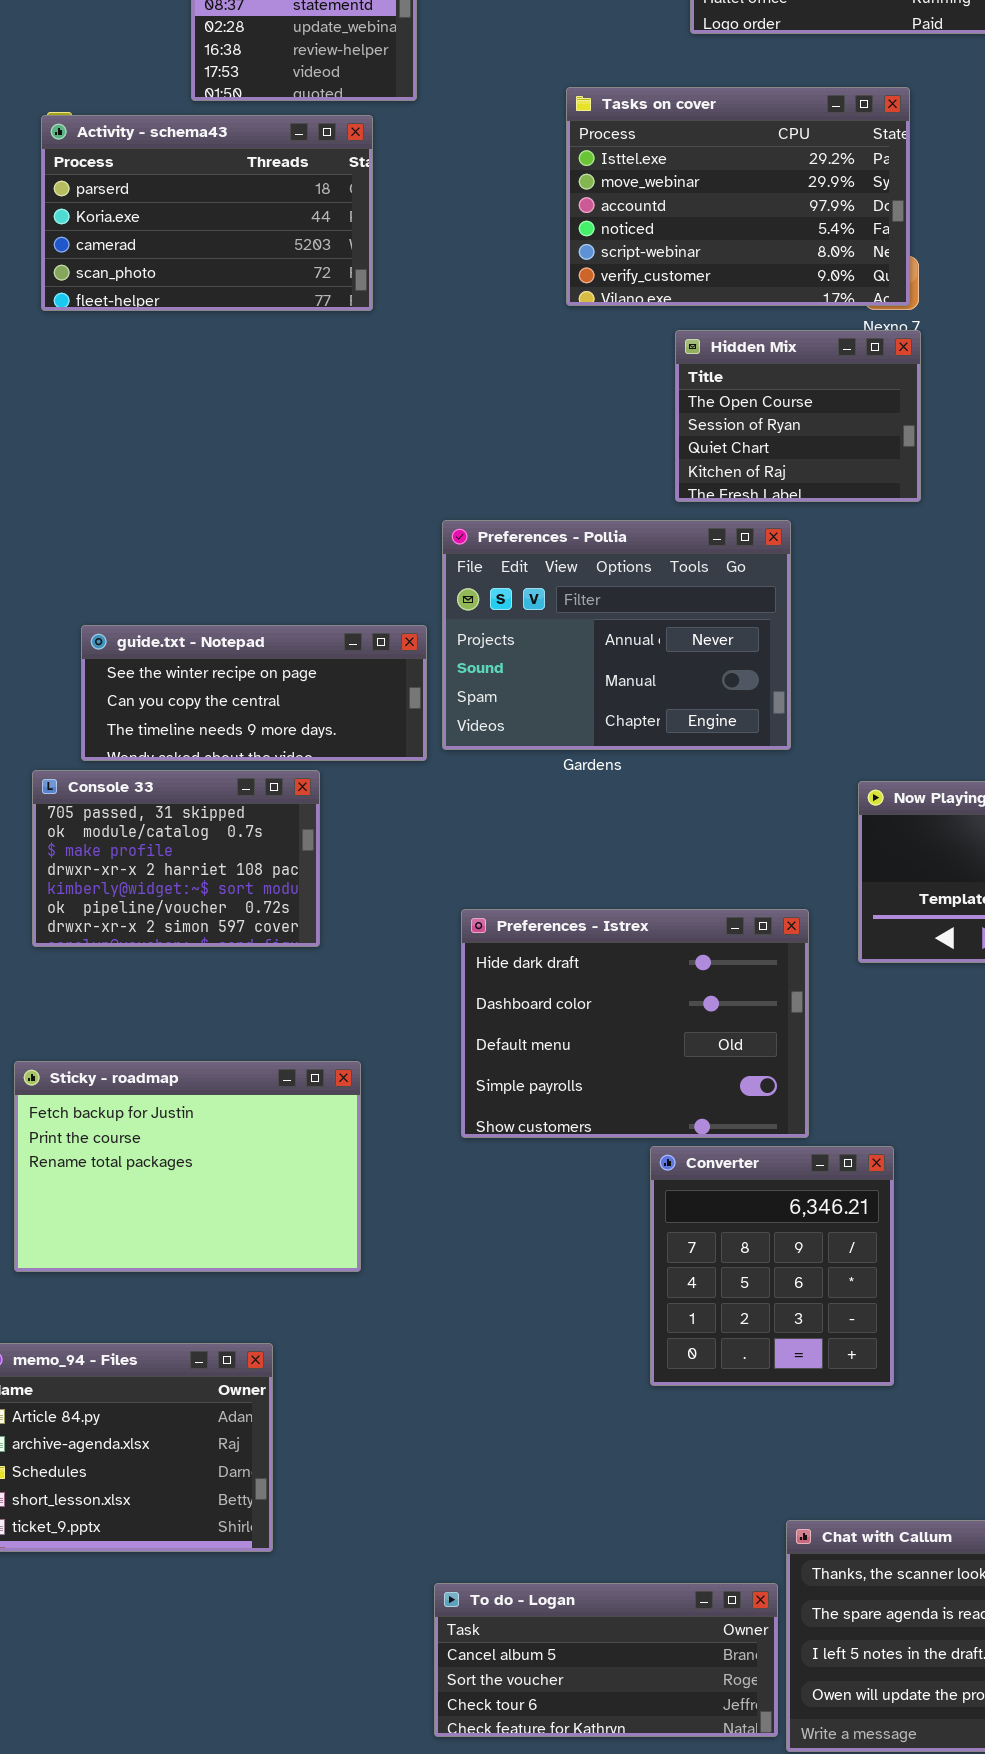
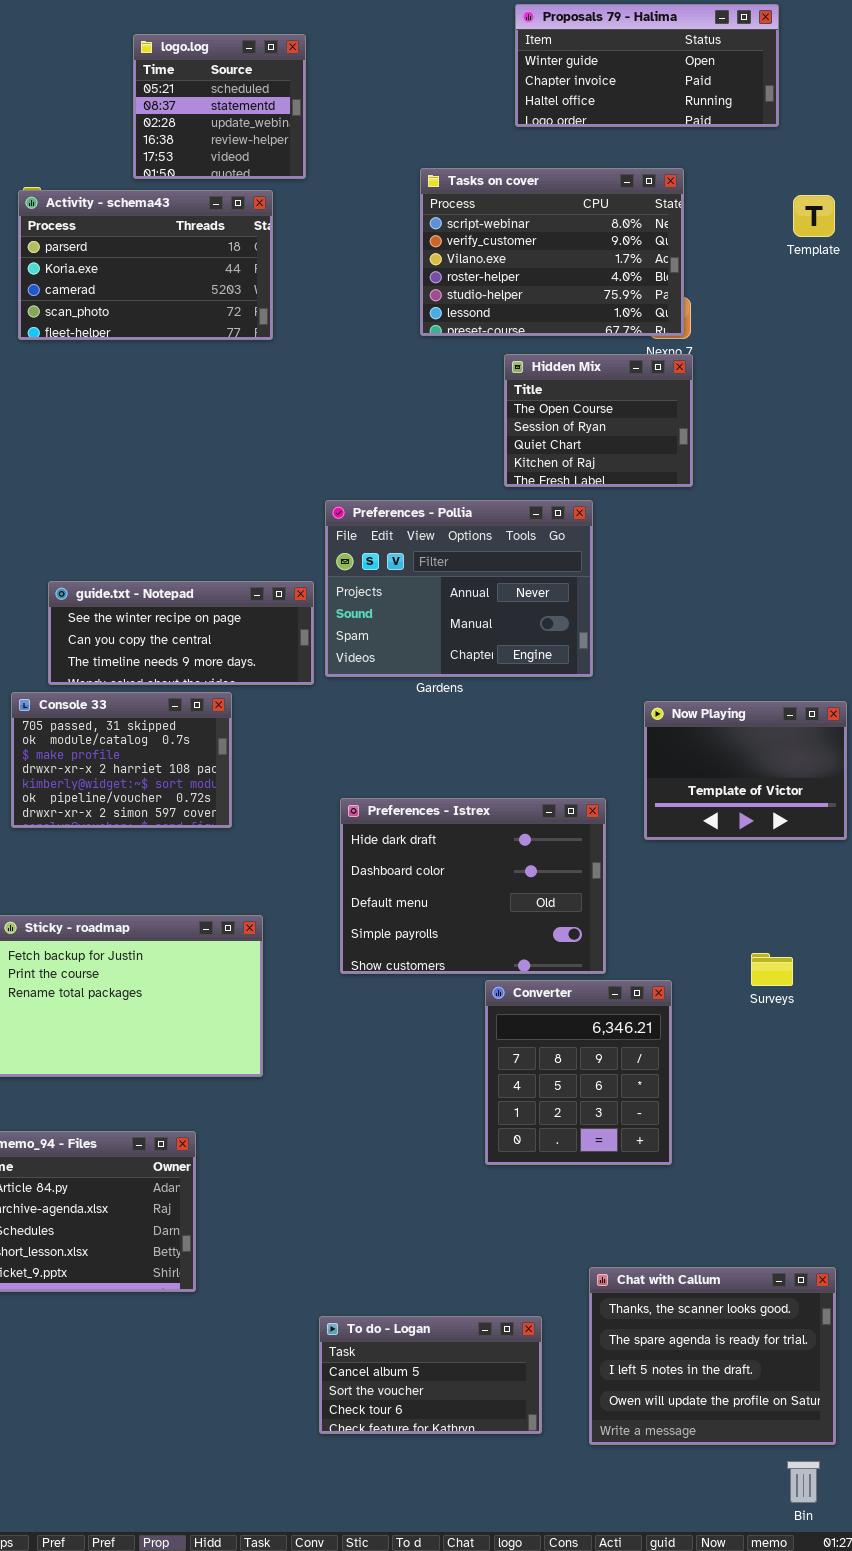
Tasks on cover: [566,87,910,306] -> [420,168,684,336], scrolled down 4 rows
To do - Logan: [434,1583,778,1737] -> [319,1316,542,1434], resized

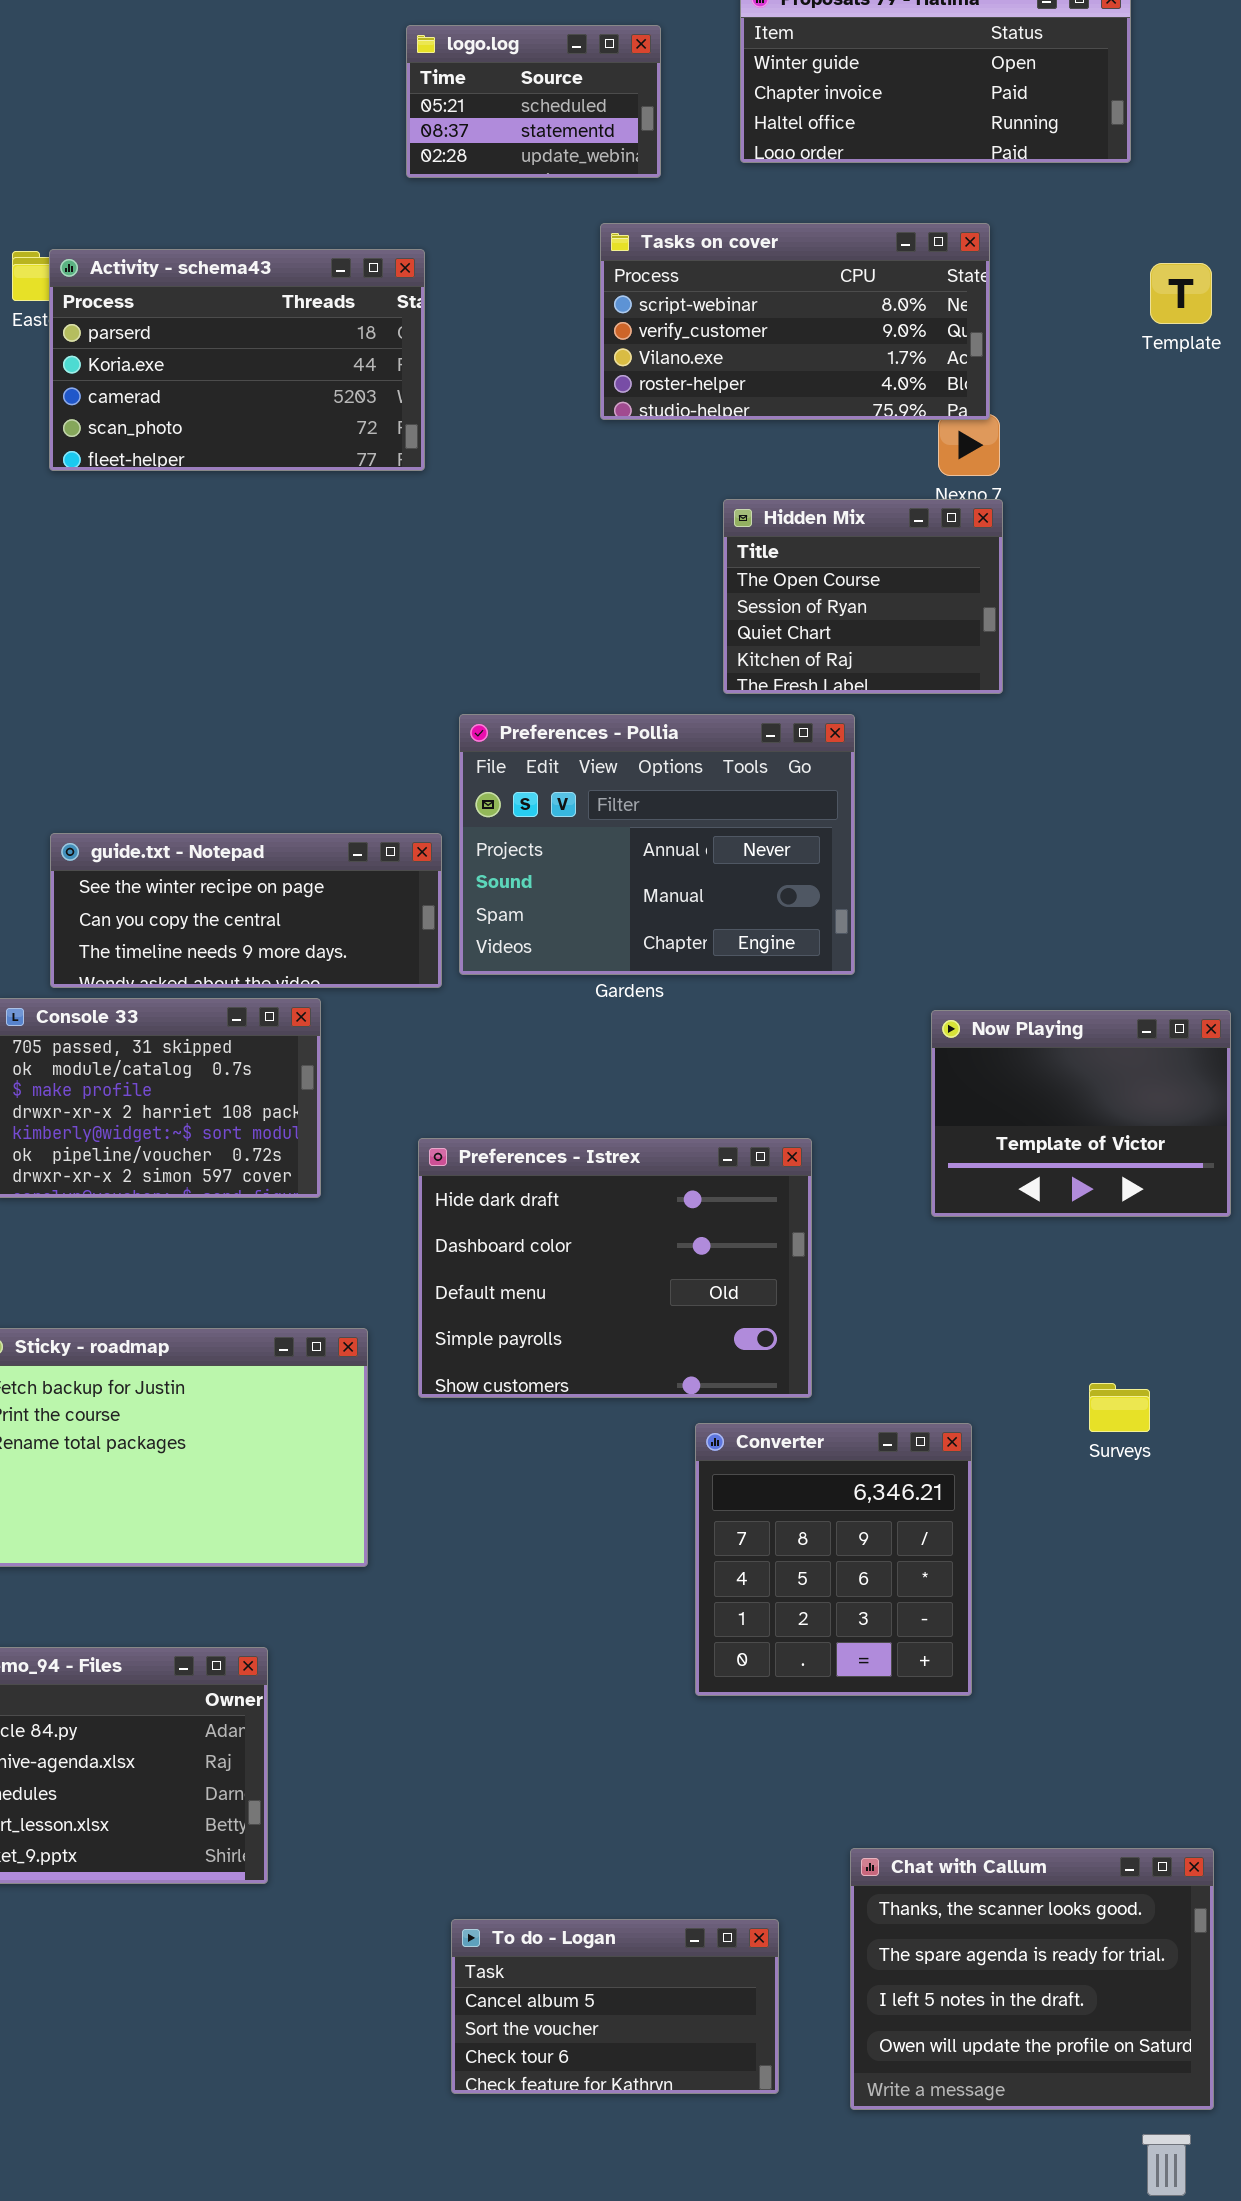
logo.log: [133,34,306,179] -> [406,25,661,178], moved, resized
Tasks on cover: [420,168,684,336] -> [600,223,990,420], resized
Activity - schema43: [18,190,273,340] -> [49,249,425,471], moved
Preferences - Istrex: [340,798,606,974] -> [418,1138,812,1398], moved

